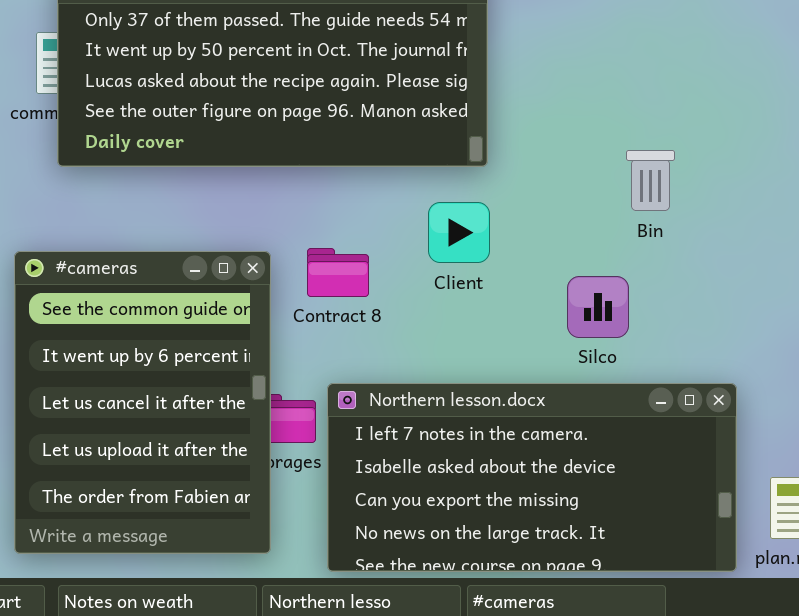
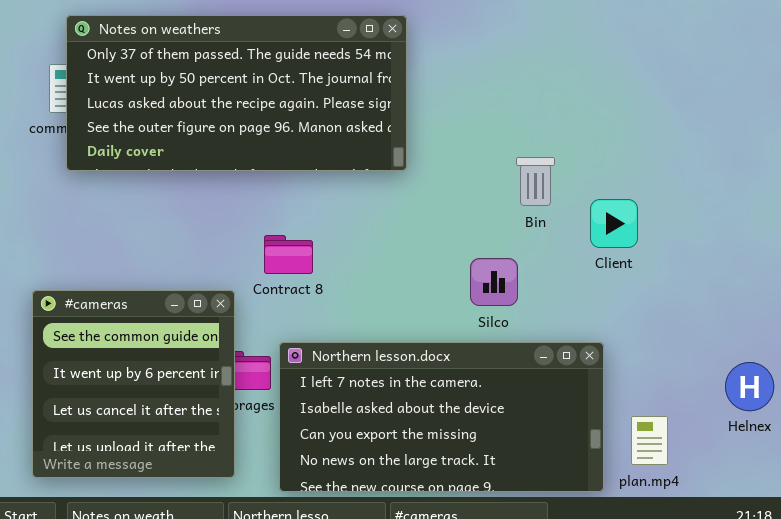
Client: [428,202,490,263] -> [590,199,638,248], moved
#cameras: [14,251,271,554] -> [32,290,235,478], resized

